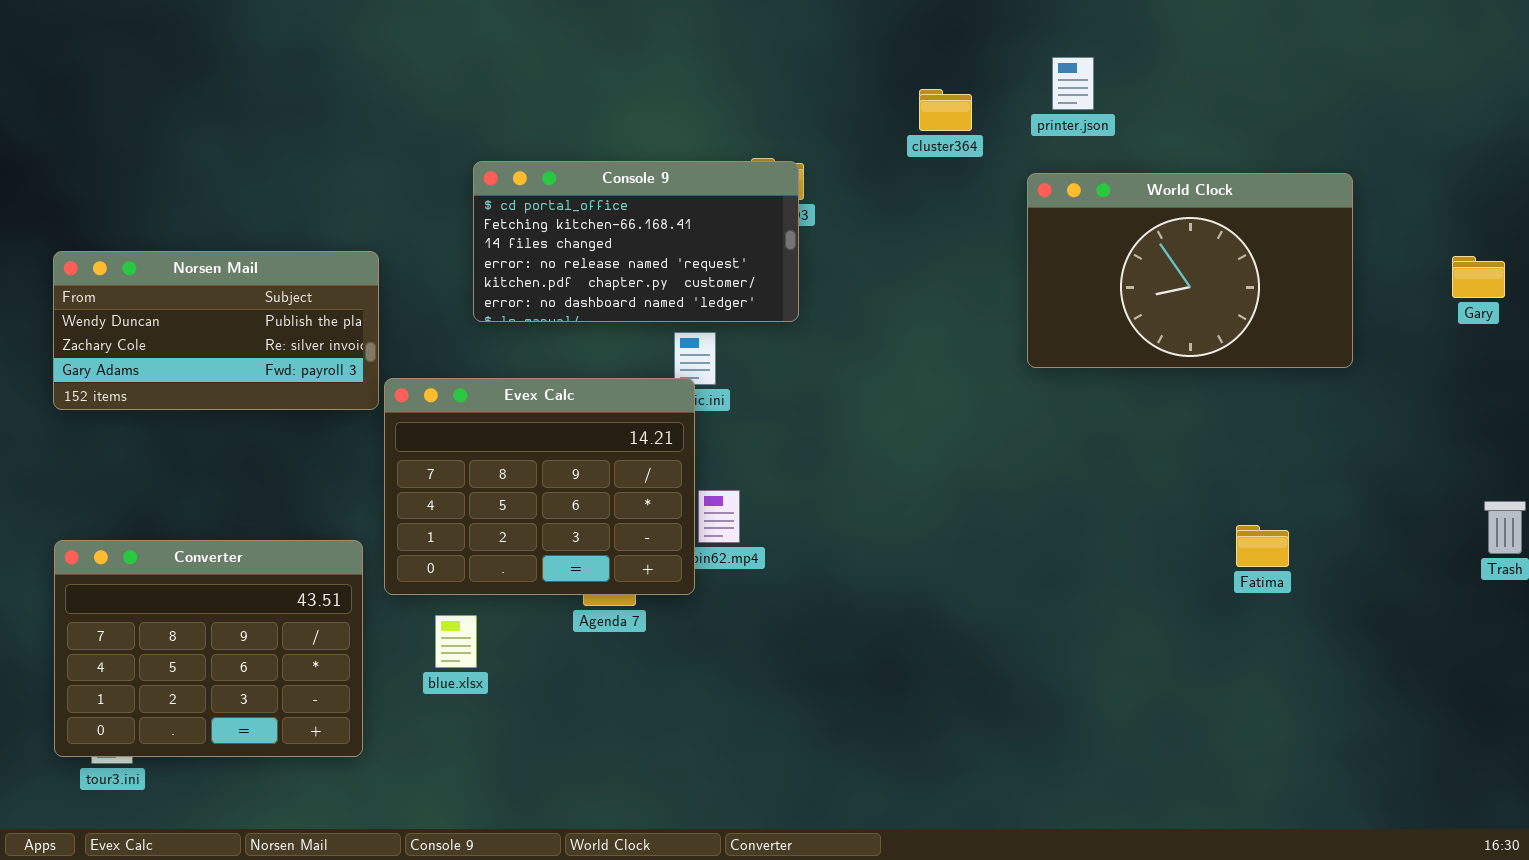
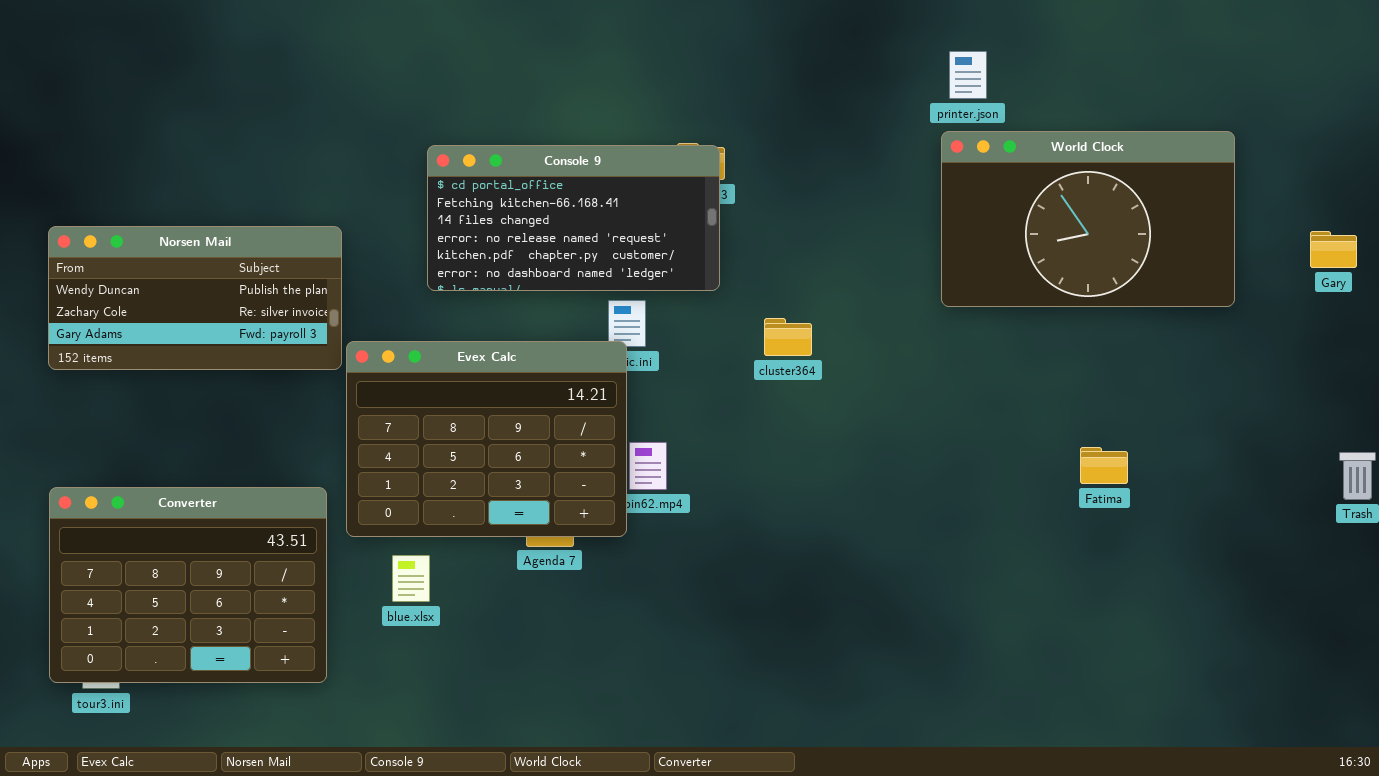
cluster364: [919,89,972,131] -> [764,318,812,356], moved
World Clock: [1027,173,1353,368] -> [941,131,1235,307], moved
Fatima: [1236,525,1289,567] -> [1080,447,1128,484], moved

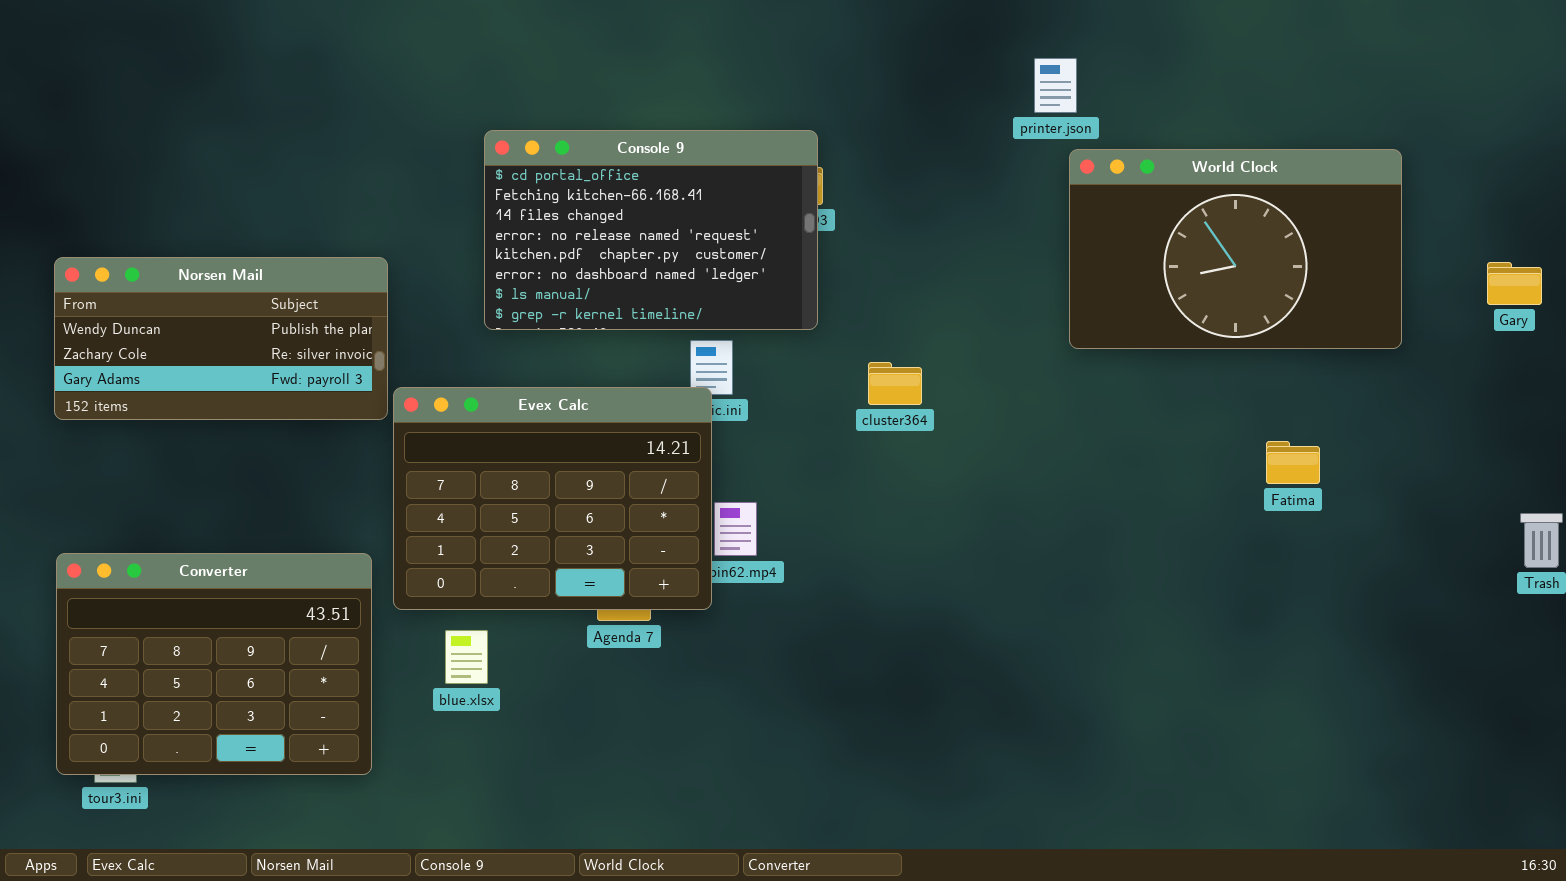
printer.json: [949,51,987,99] -> [1034,58,1077,113], moved
Console 9: [427,145,720,291] -> [484,130,818,330], resized
Fatima: [1080,447,1128,484] -> [1266,441,1320,484], moved

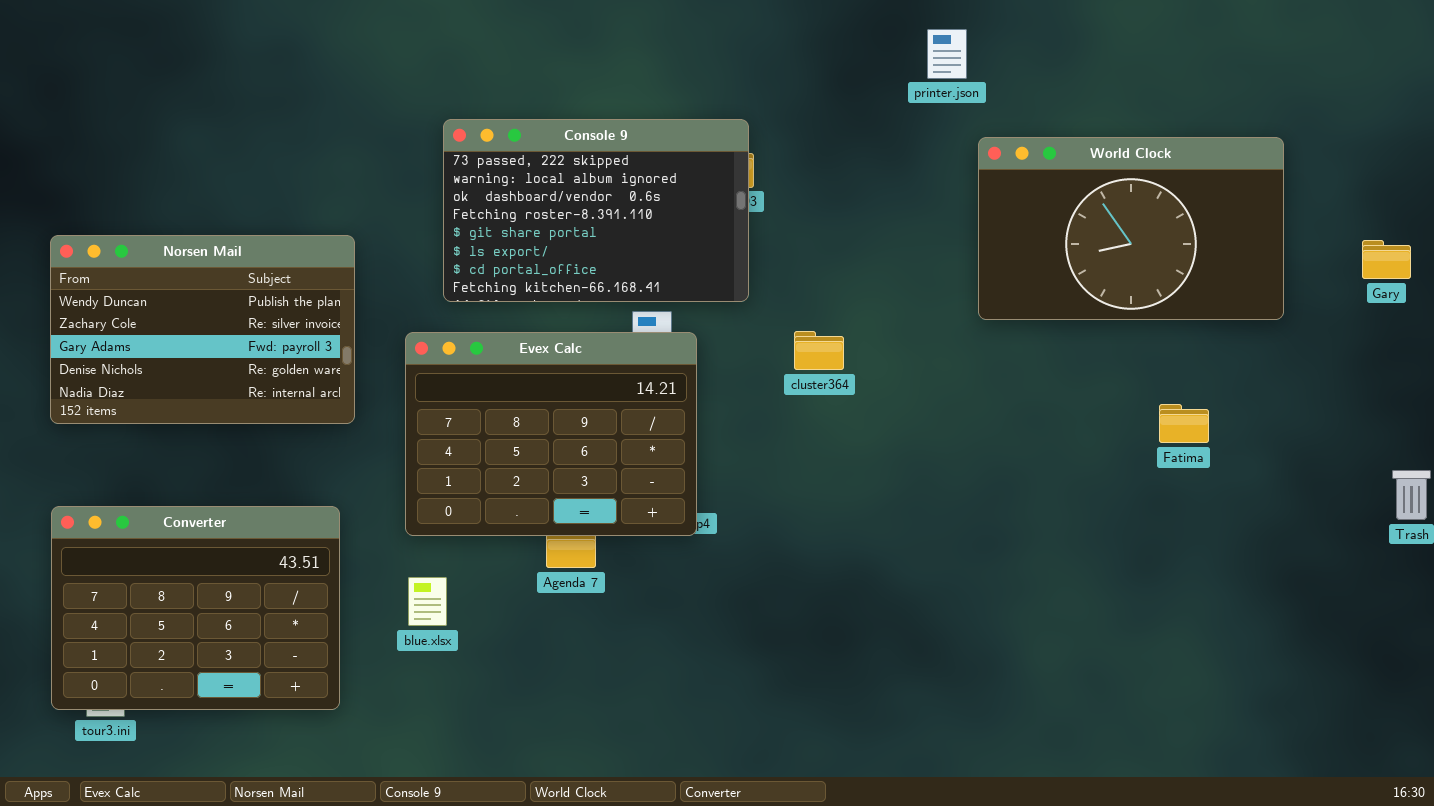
printer.json: [1034,58,1077,113] -> [927,29,967,79], moved
Console 9: [484,130,818,330] -> [443,119,749,302], scrolled up 6 rows
Norsen Mail: [54,257,388,420] -> [50,235,355,424], resized
Evex Calc: [393,387,712,610] -> [405,332,697,536], moved

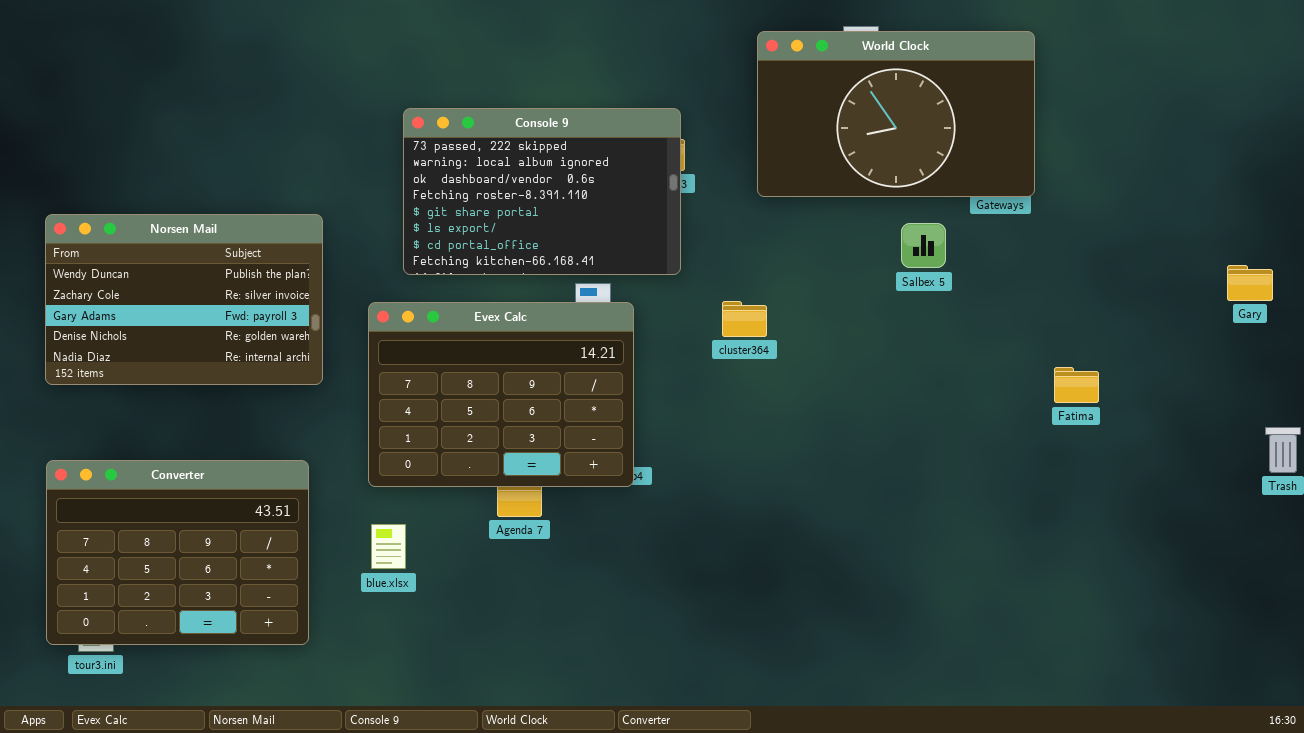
World Clock: [978,137,1284,320] -> [757,31,1035,197], moved
Gary: [1362,240,1411,279] -> [1227,265,1273,301], moved

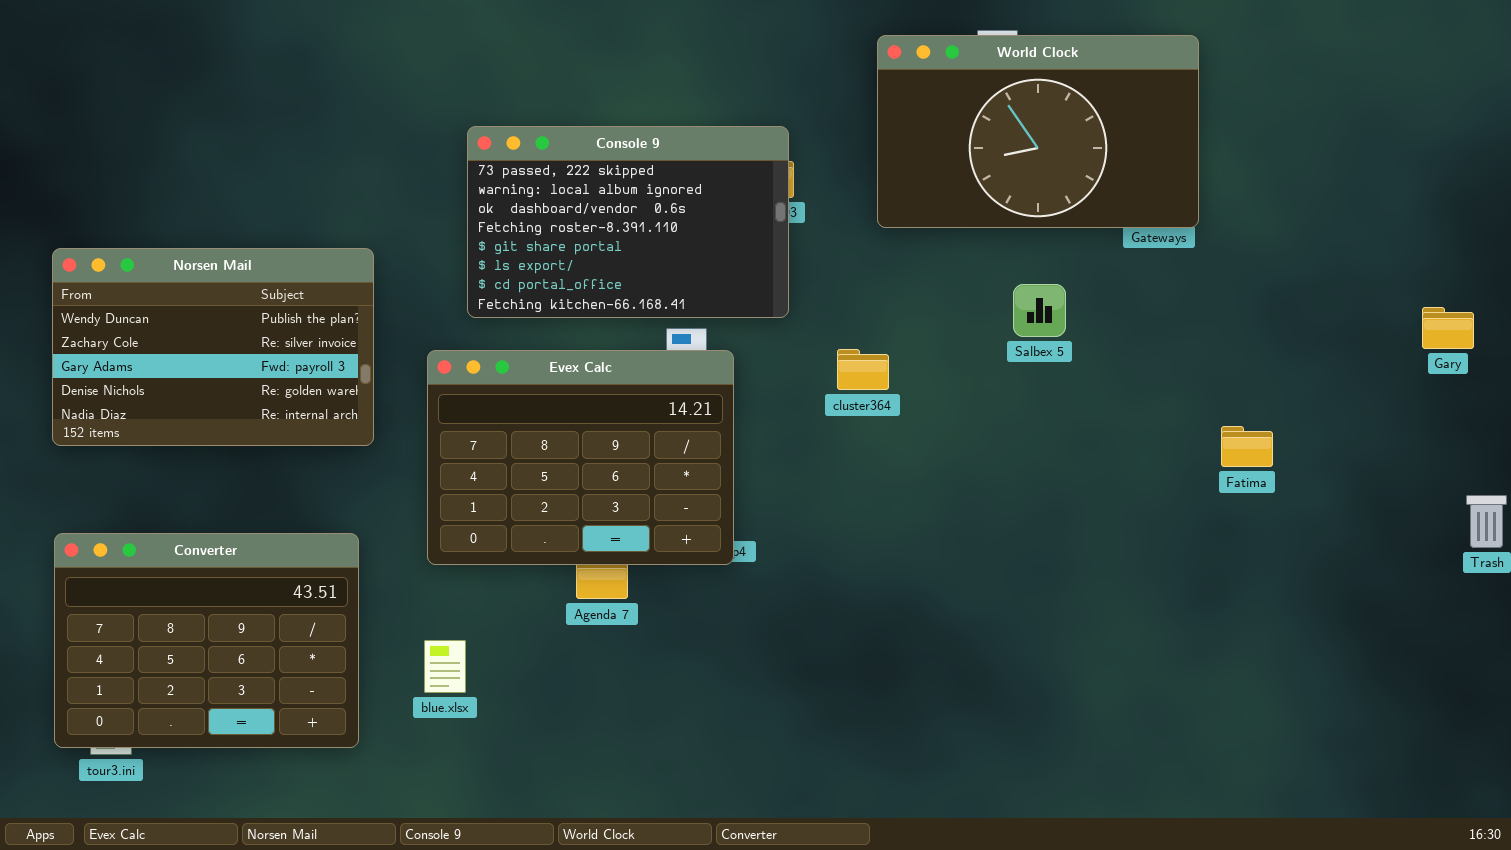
Salbex 5: [901,223,946,268] -> [1013,284,1066,337], moved
blue.xlsx: [371,524,406,569] -> [424,640,466,693], moved

